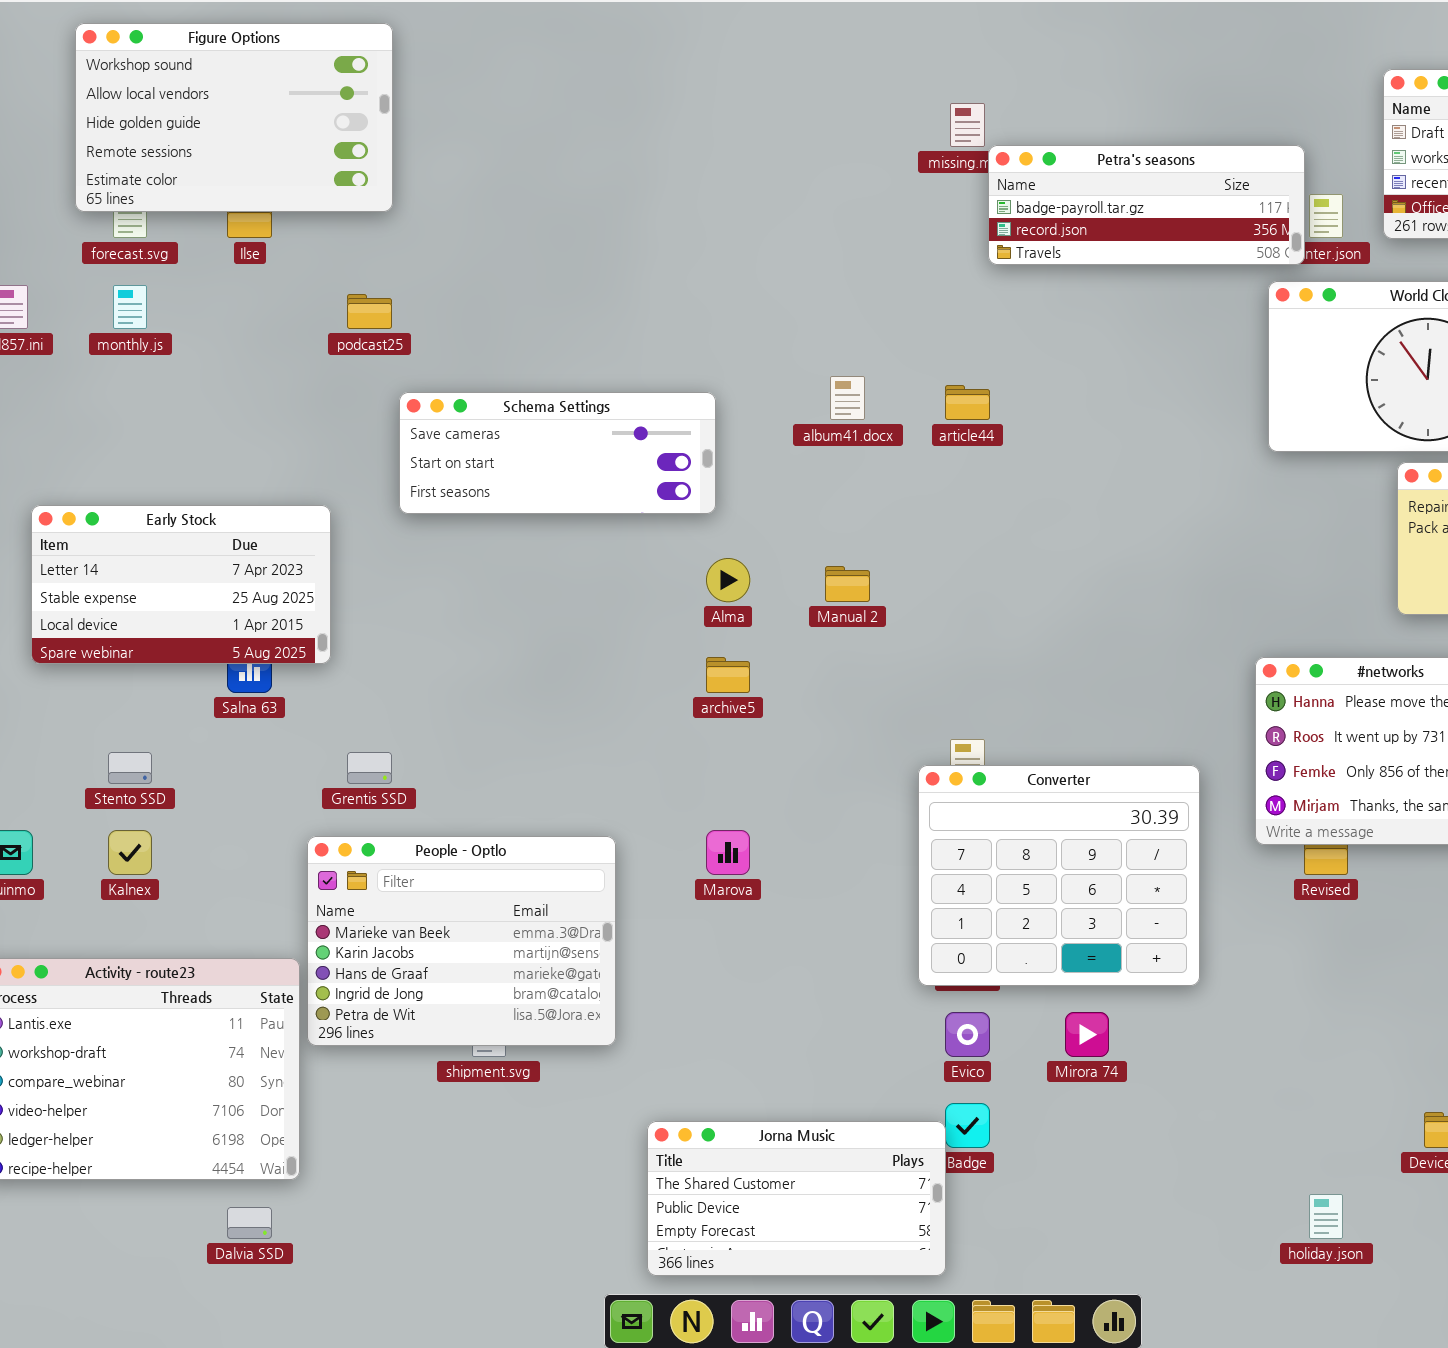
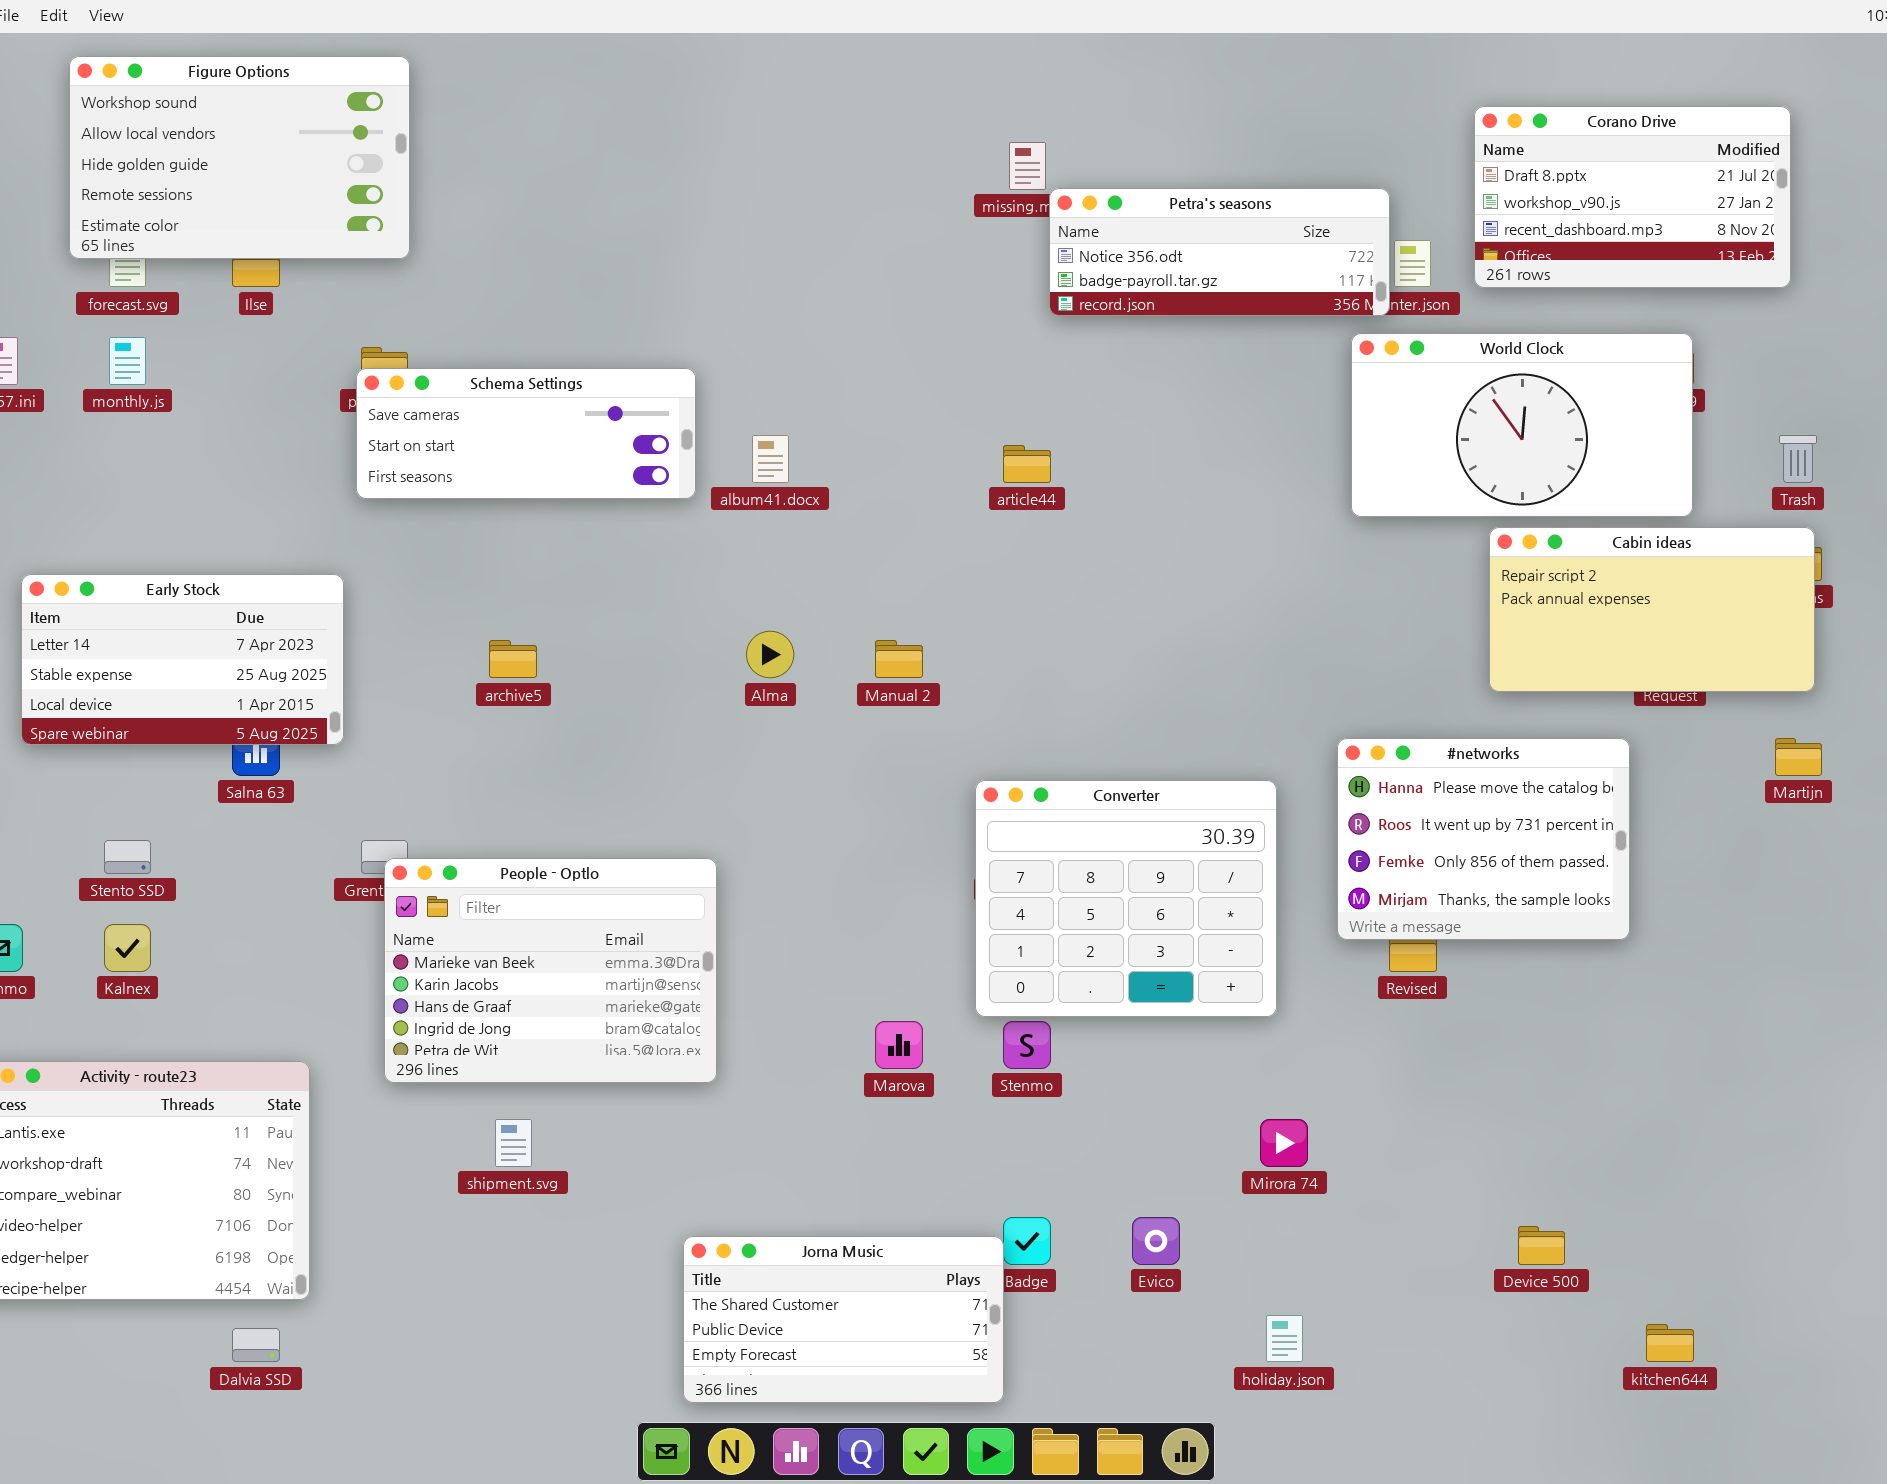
Petra's seasons: [988,145,1305,265] -> [1049,188,1390,316], scrolled up 1 row
album41.docx: [830,376,865,420] -> [752,435,789,483], moved
Schema Settings: [399,392,716,514] -> [356,368,696,499], moved
archive5: [706,657,750,693] -> [489,640,537,678], moved
Converter: [918,765,1200,986] -> [975,780,1277,1017], moved
Marova: [706,830,750,875] -> [875,1021,923,1069], moved
People - Optlo: [307,836,616,1046] -> [384,858,717,1083], moved
Evico: [945,1012,990,1057] -> [1132,1217,1180,1265], moved
Mirora 74: [1065,1012,1109,1057] -> [1260,1119,1308,1167], moved
holiday.json: [1309,1194,1343,1239] -> [1266,1315,1303,1362], moved

